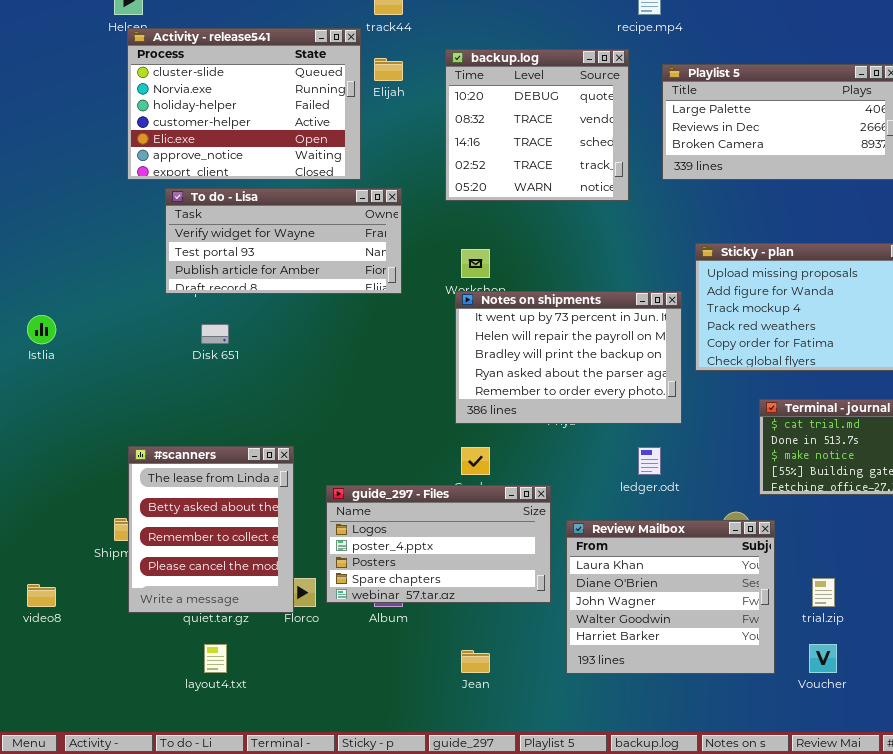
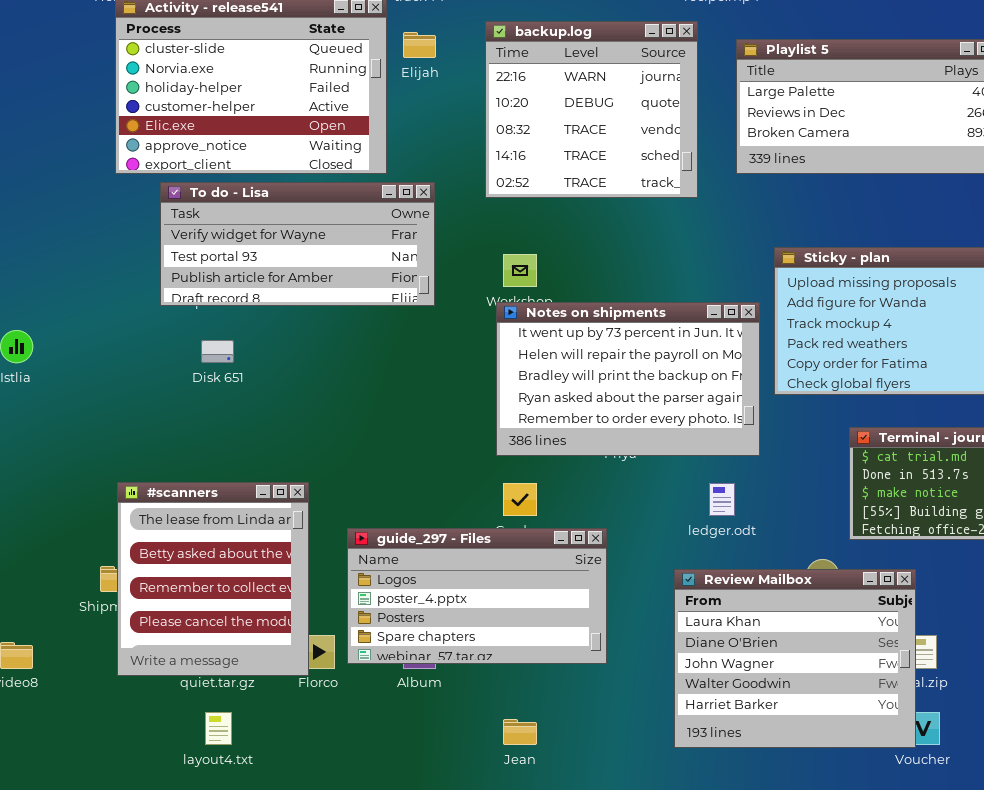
backup.log: [445,49,629,201] -> [485,21,698,198], scrolled up 1 row
Review Mailbox: [566,520,775,674] -> [674,569,916,748], moved

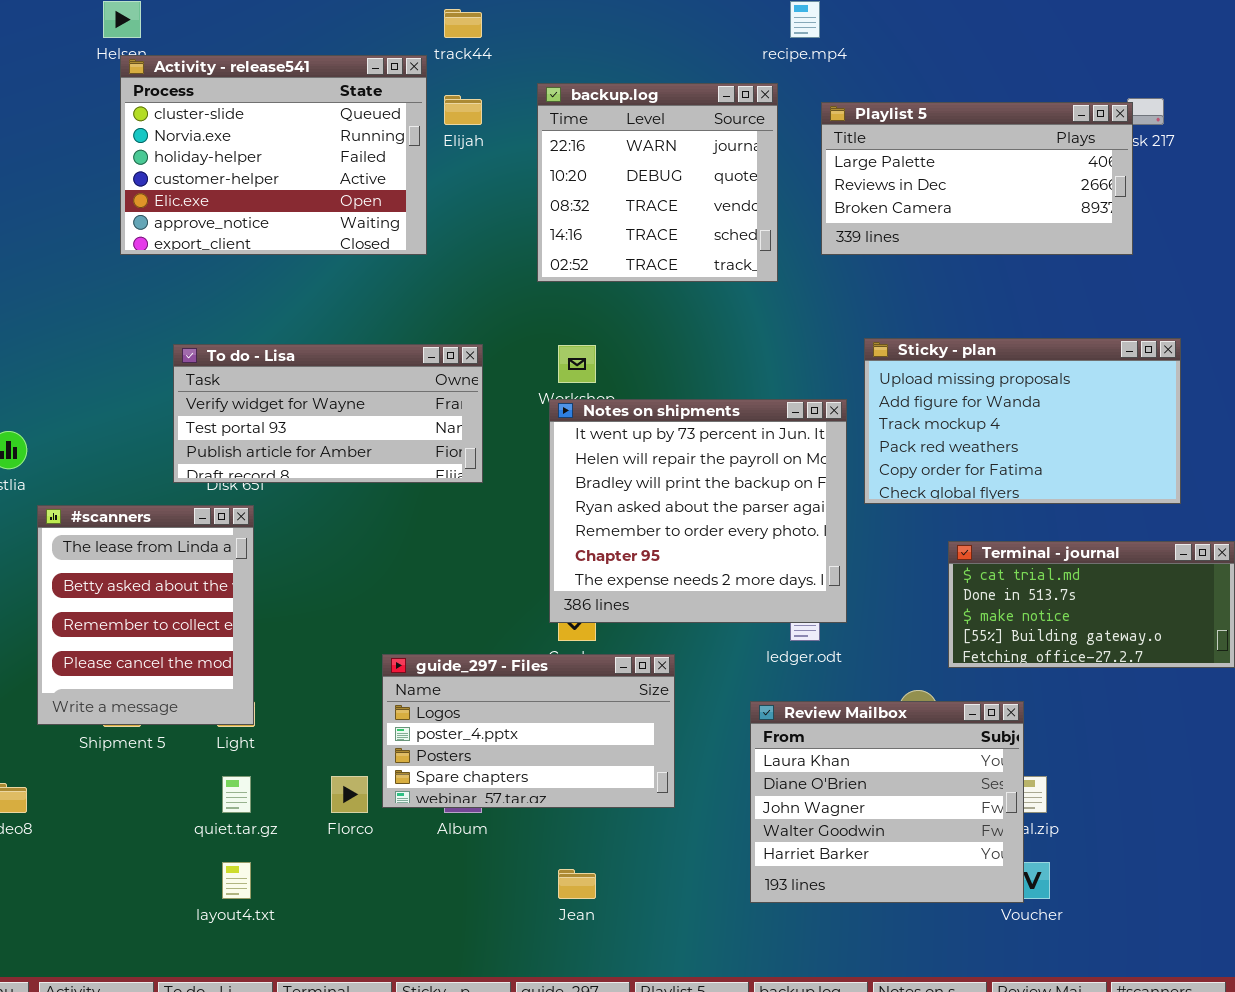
To do - Lisa: [160,182,435,306] -> [173,344,483,483], moved
Notes on shipments: [496,302,760,456] -> [549,399,847,623], resized
#scanners: [117,482,309,676] -> [37,505,254,725], moved

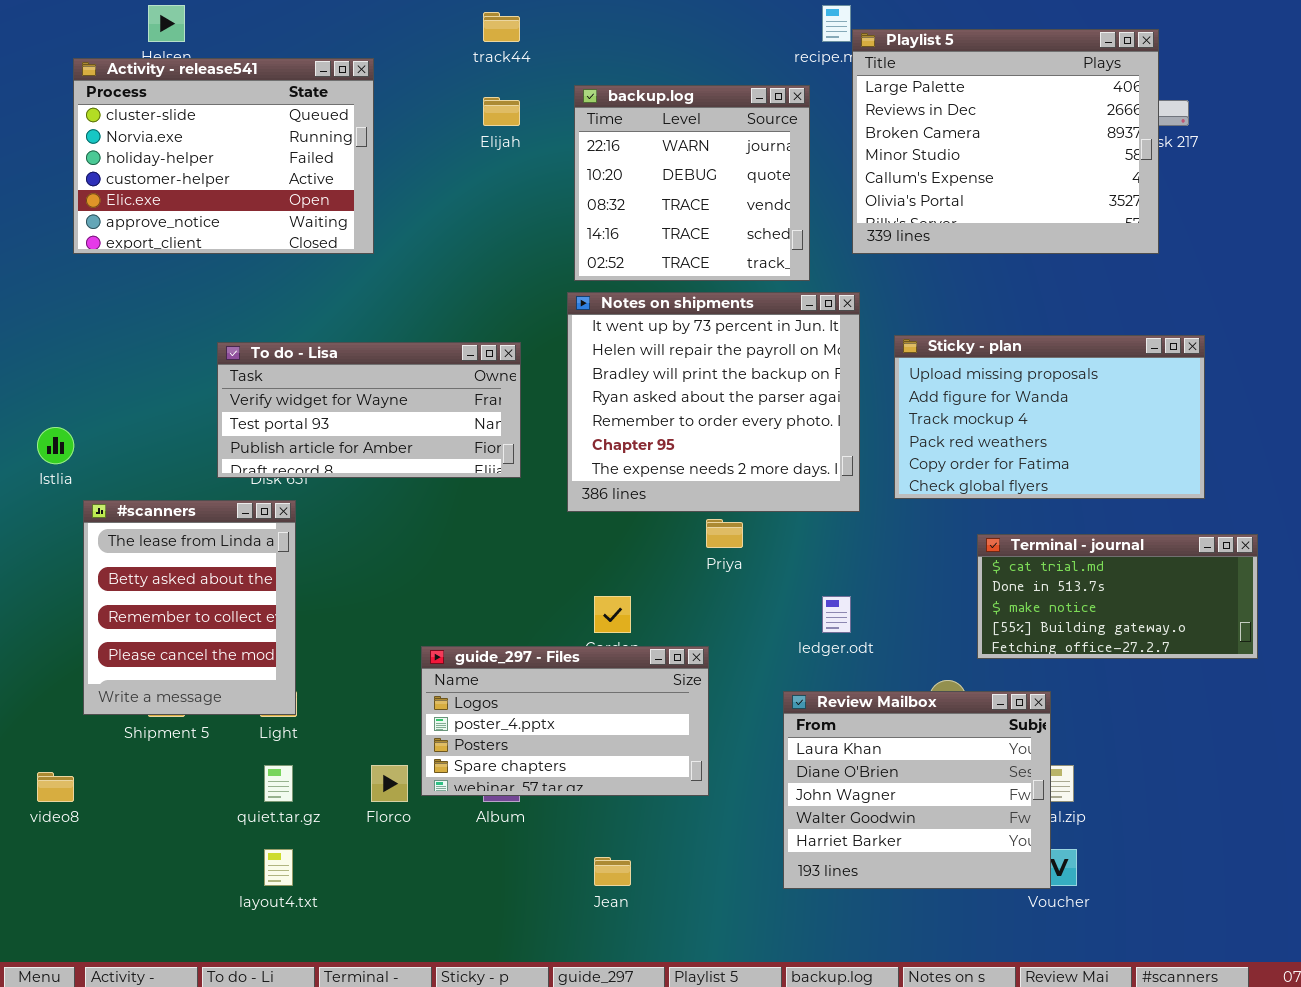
Activity - release541: [120,55,427,255] -> [73,58,374,254], moved
Playlist 5: [821,102,1133,255] -> [852,29,1159,254], resized
Notes on shipments: [549,399,847,623] -> [567,292,860,512], moved

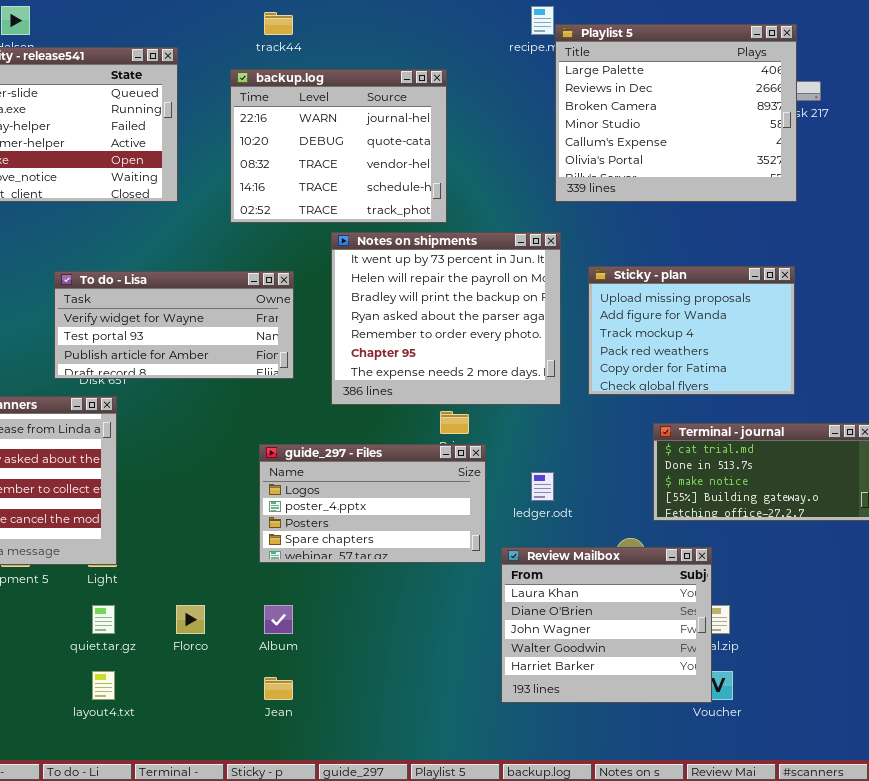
backup.log: [574,85,810,281] -> [230,69,447,223], moved, resized
Sticky - plan: [894,335,1205,499] -> [588,266,795,395], resized
guide_297 - Files: [421,646,709,796] -> [259,444,486,563], moved
Jean: [594,857,631,886] -> [264,677,293,700], moved

